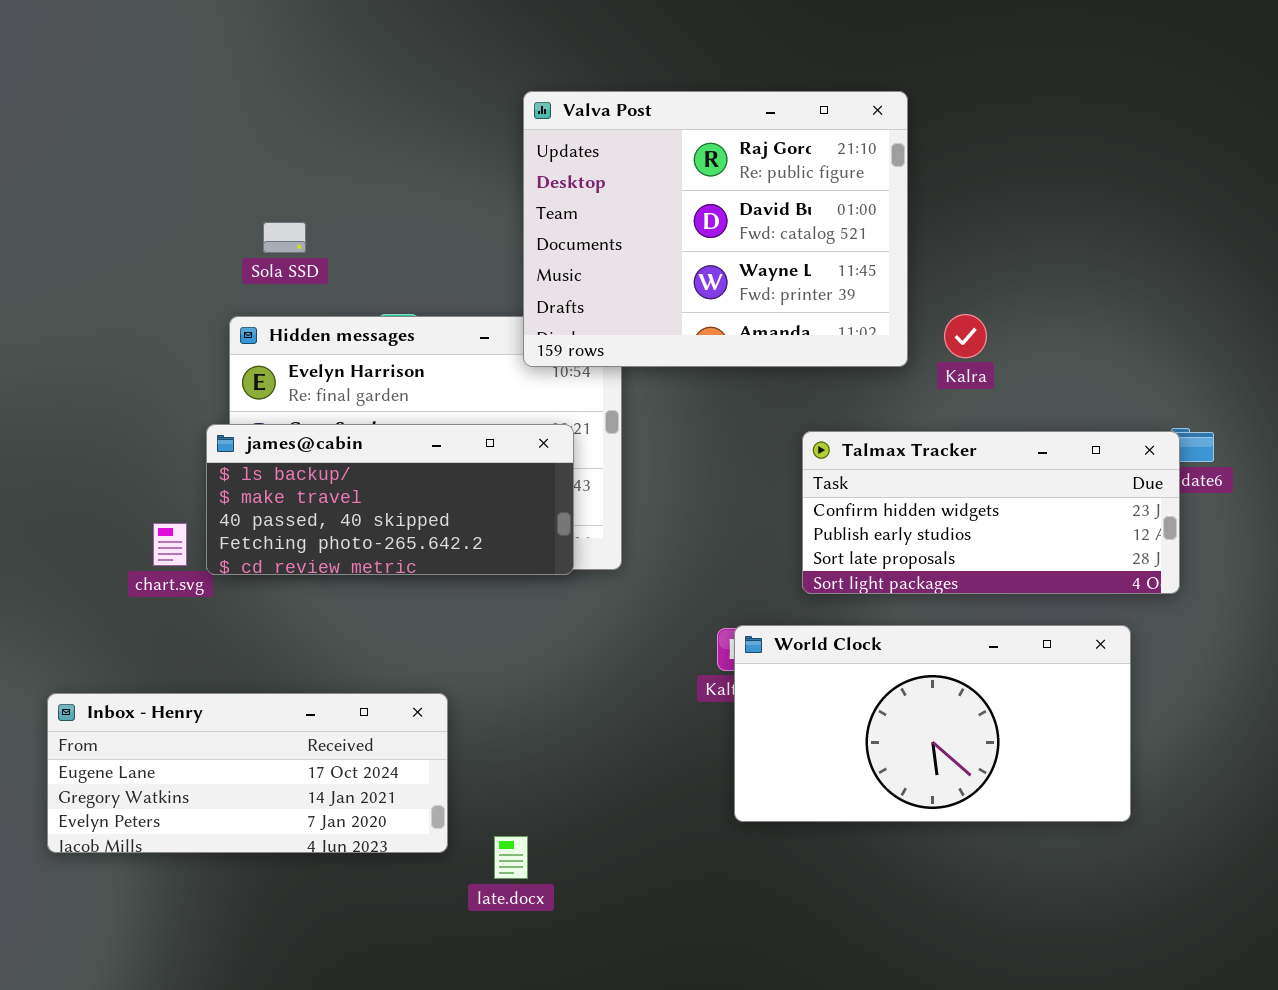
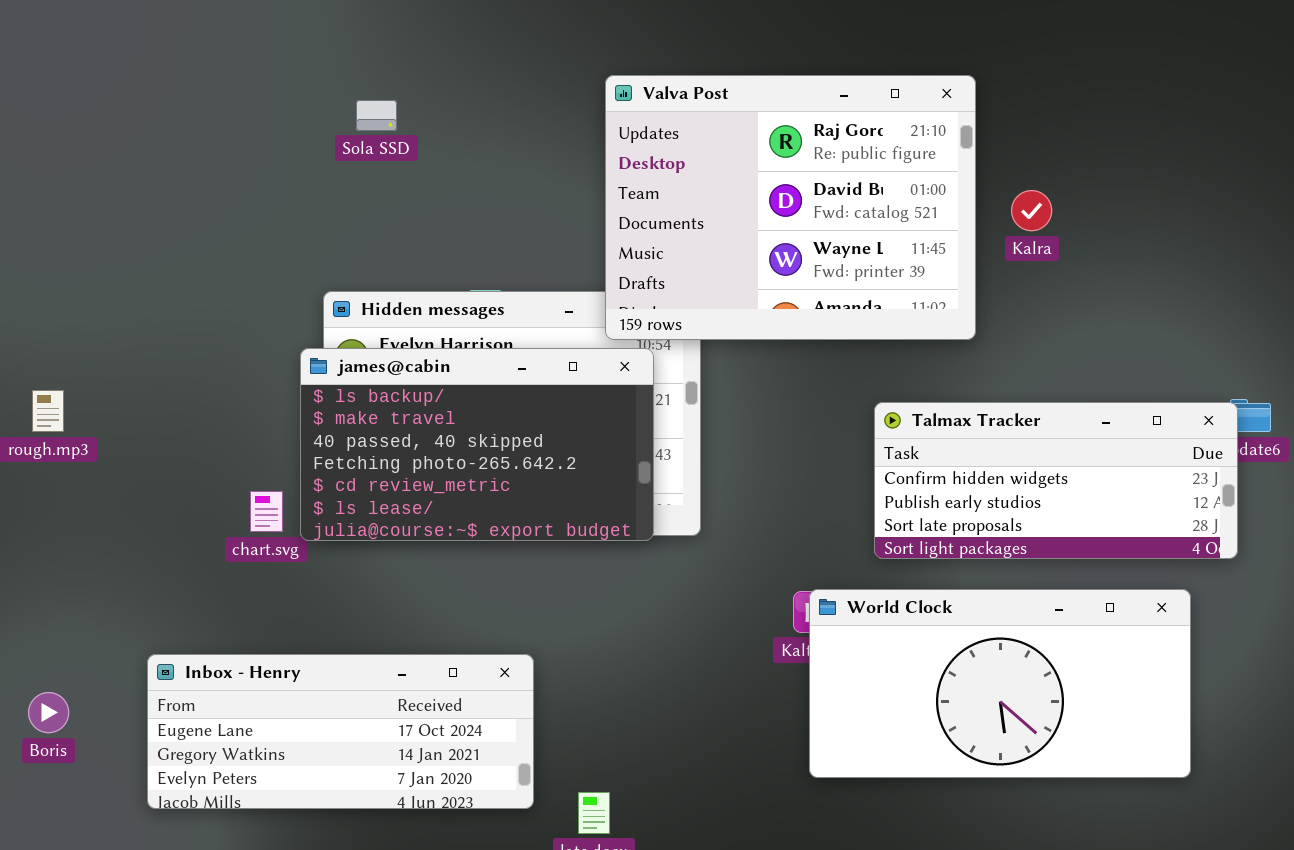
Sola SSD: [263,222,306,253] -> [356,100,397,131], moved
Kalra: [944,314,987,358] -> [1011,190,1052,231], moved
james@cabin: [206,424,574,575] -> [300,348,654,541], resized

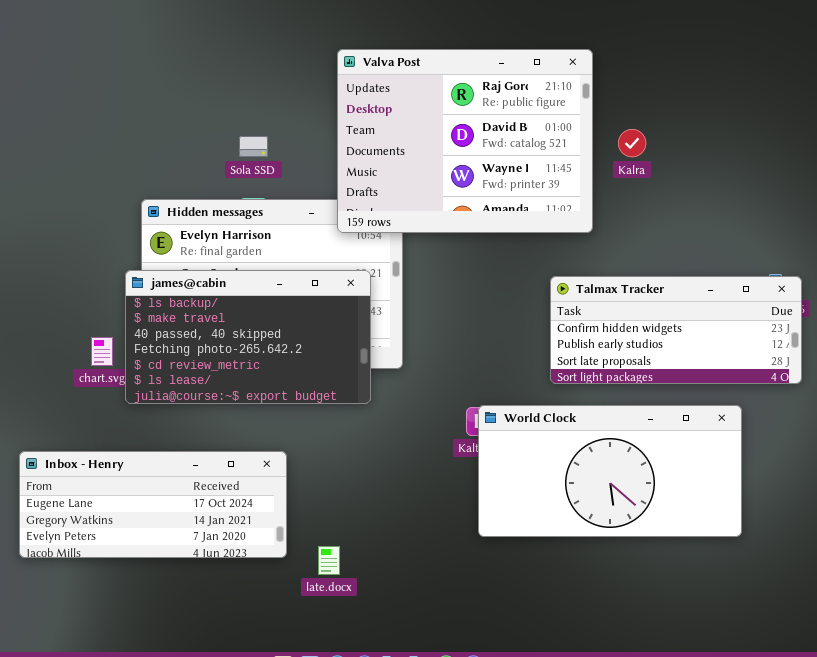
Sola SSD: [356,100,397,131] -> [239,136,268,157], moved
james@cabin: [300,348,654,541] -> [125,270,371,404], moved
Talmax Tracker: [874,402,1238,559] -> [550,276,802,384], moved

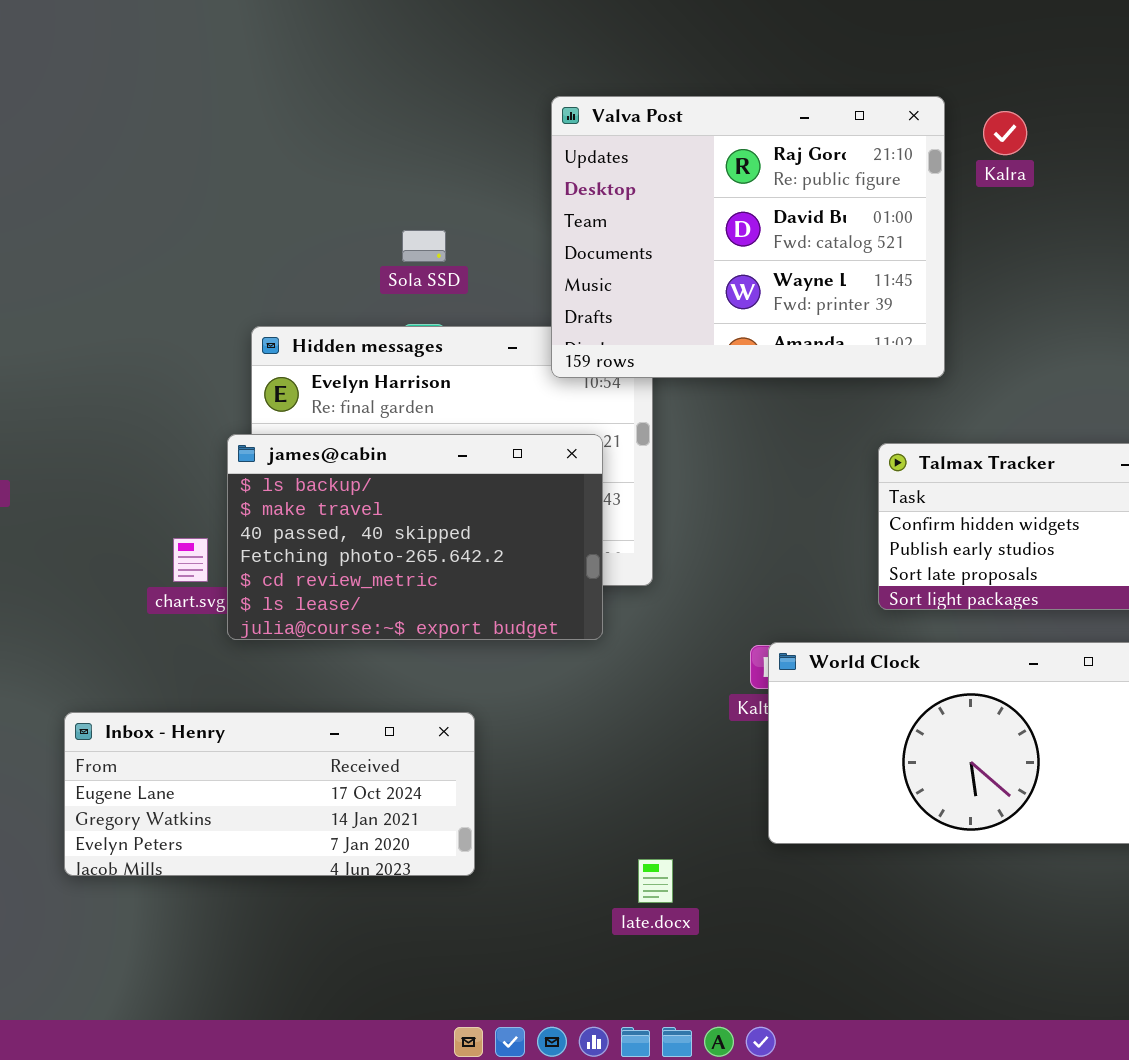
Kalra: [618,129,646,157] -> [983,111,1027,155], moved
late.docx: [318,546,340,575] -> [638,859,673,903], moved

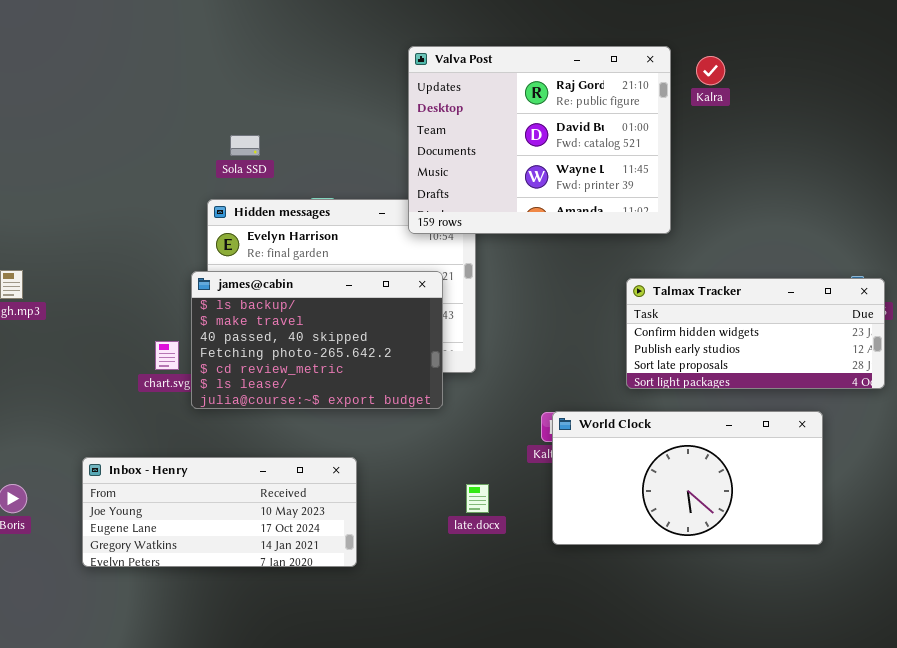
Sola SSD: [402,230,446,262] -> [230,135,260,156], moved
Inbox - Henry: [64,712,475,876] -> [82,457,357,567], scrolled up 1 row
late.docx: [638,859,673,903] -> [466,484,489,513], moved

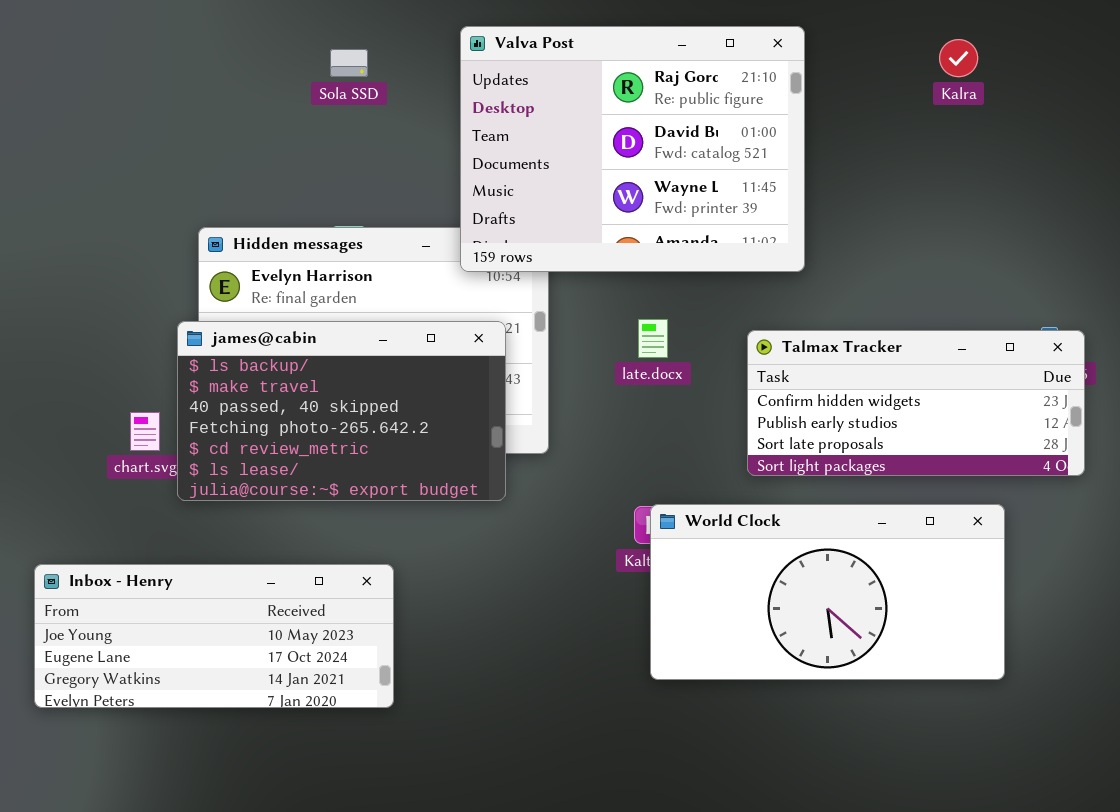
Kalra: [696,56,725,85] -> [939,39,978,77], moved
Sola SSD: [230,135,260,156] -> [330,49,368,77], moved
late.docx: [466,484,489,513] -> [638,319,668,358], moved

